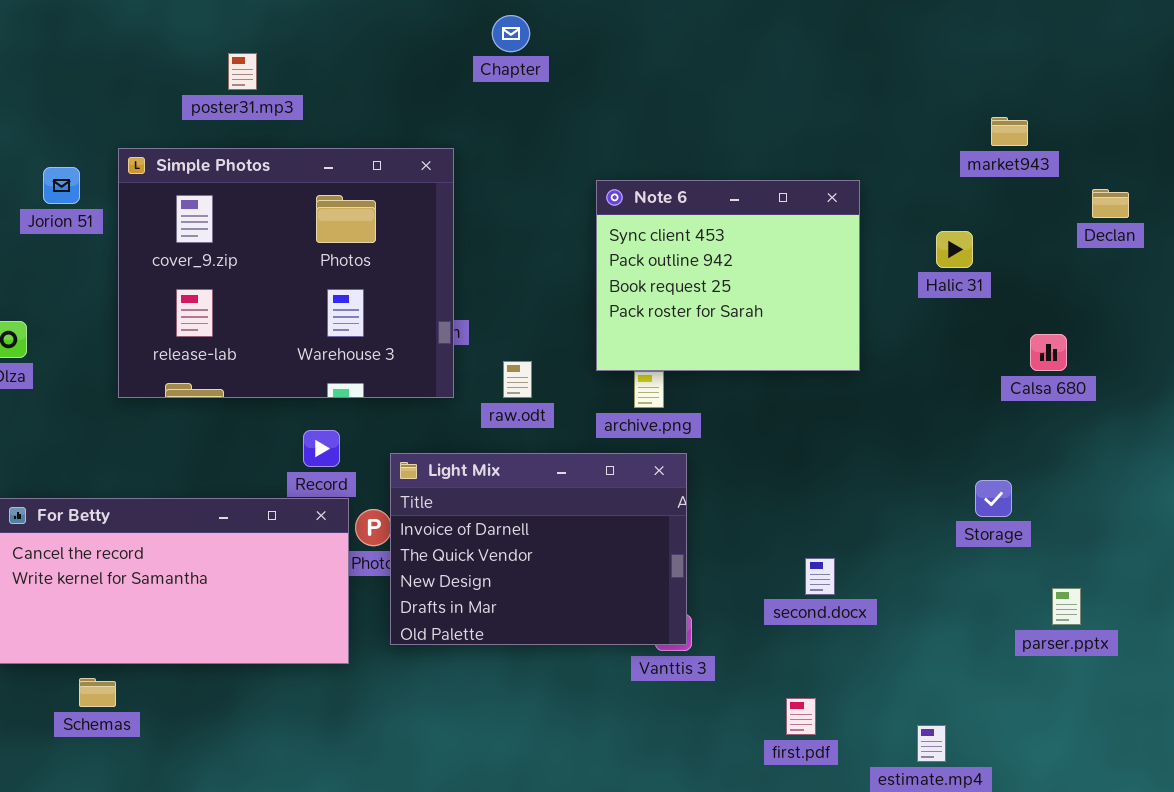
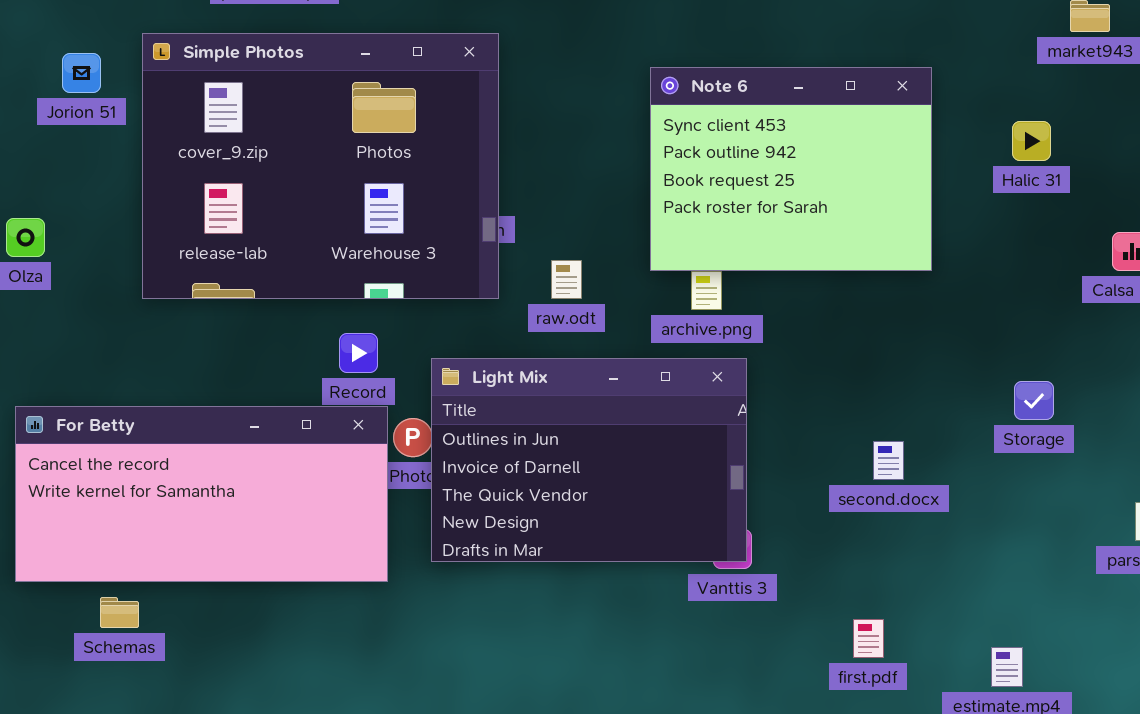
Light Mix: [390,453,687,645] -> [431,358,747,562], scrolled up 1 row
Storage: [975,480,1012,517] -> [1014,381,1054,420], moved
second.docx: [805,558,835,595] -> [873,441,904,480], moved

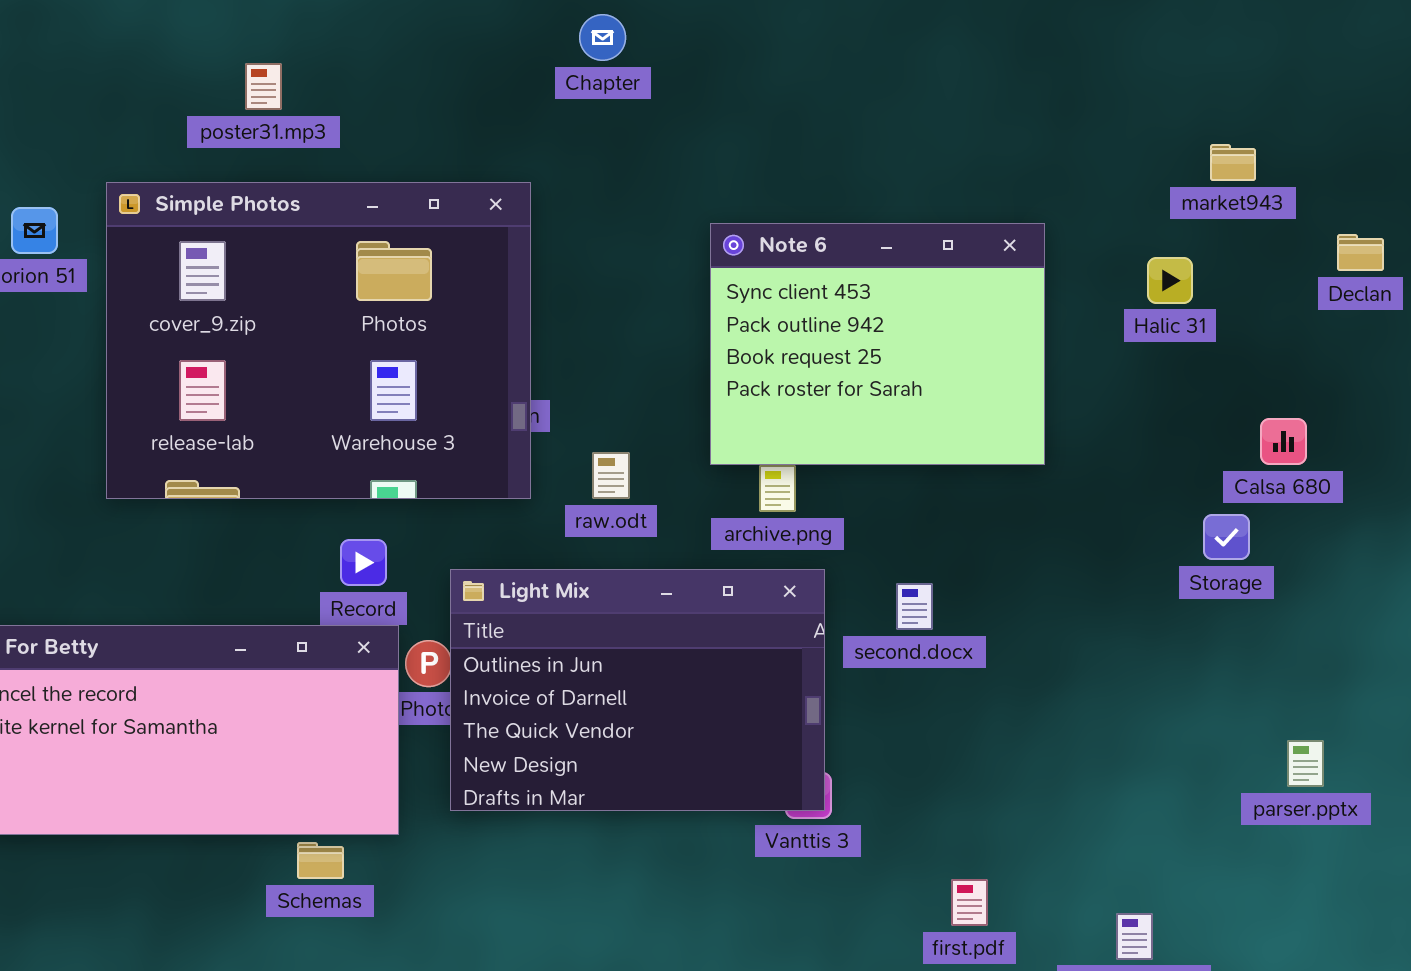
Halic 31: [1012,121,1051,161] -> [1147,257,1193,304], moved
Storage: [1014,381,1054,420] -> [1203,514,1250,560], moved
second.docx: [873,441,904,480] -> [896,583,933,630], moved
Schemas: [100,597,139,628] -> [297,842,344,879], moved

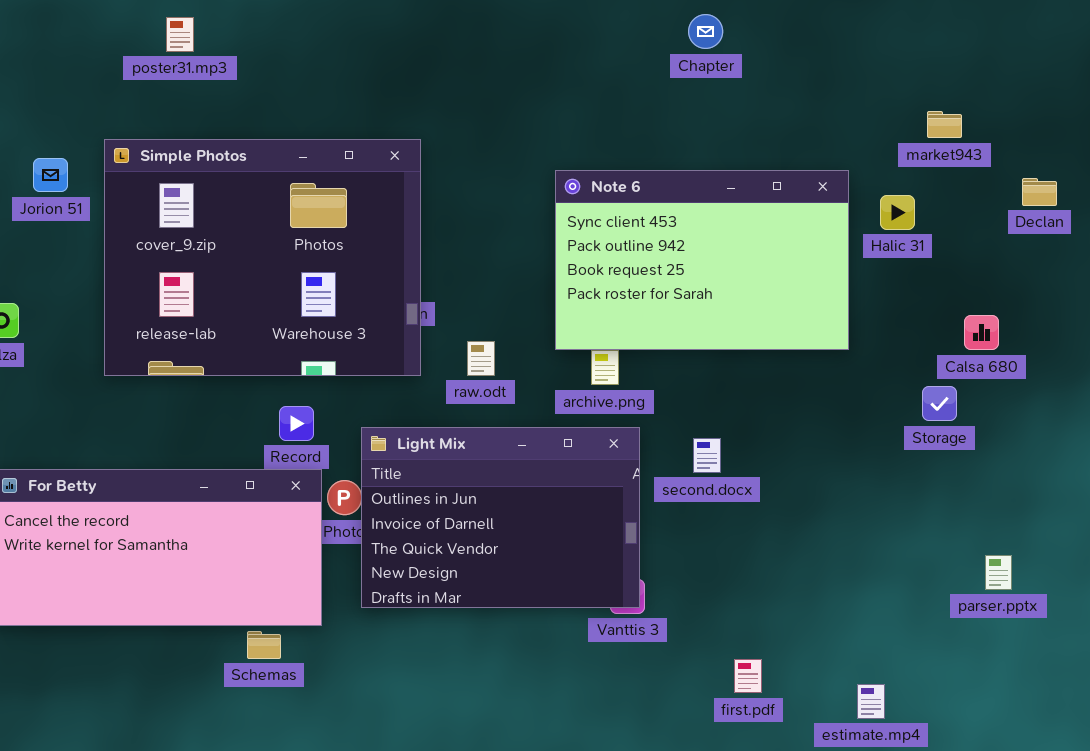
Chapter: [579,14,626,61] -> [688,14,723,49], moved
poster31.mp3: [245,63,282,110] -> [166,17,194,52], moved
Note 6: [710,223,1045,465] -> [555,170,849,350], resized

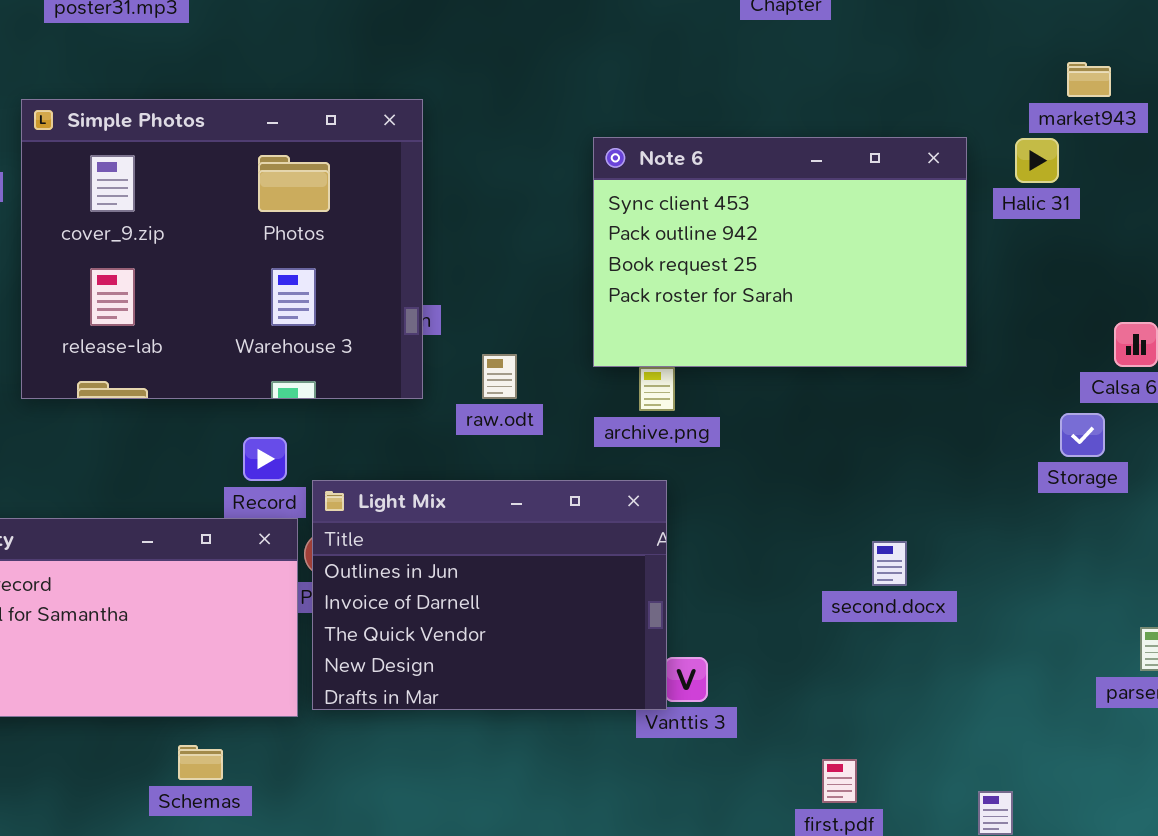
Halic 31: [880,195,915,230] -> [1015,138,1059,183], moved
Light Mix: [361,427,640,608] -> [312,480,667,710], moved
second.docx: [693,438,721,473] -> [872,541,907,586], moved
Schemas: [247,631,281,659] -> [178,745,223,780], moved

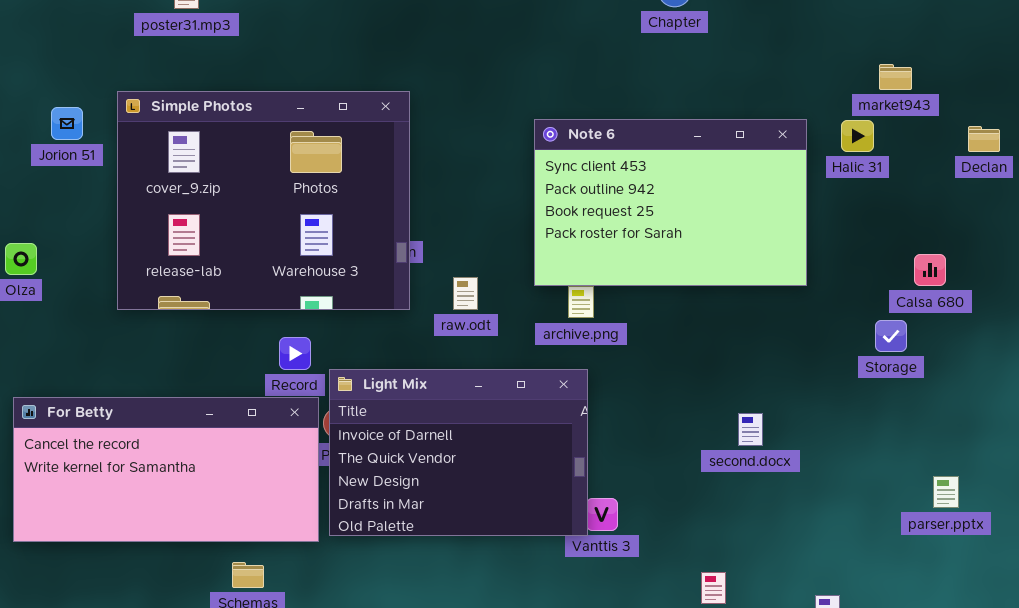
Light Mix: [312,480,667,710] -> [329,369,588,536], scrolled down 1 row

